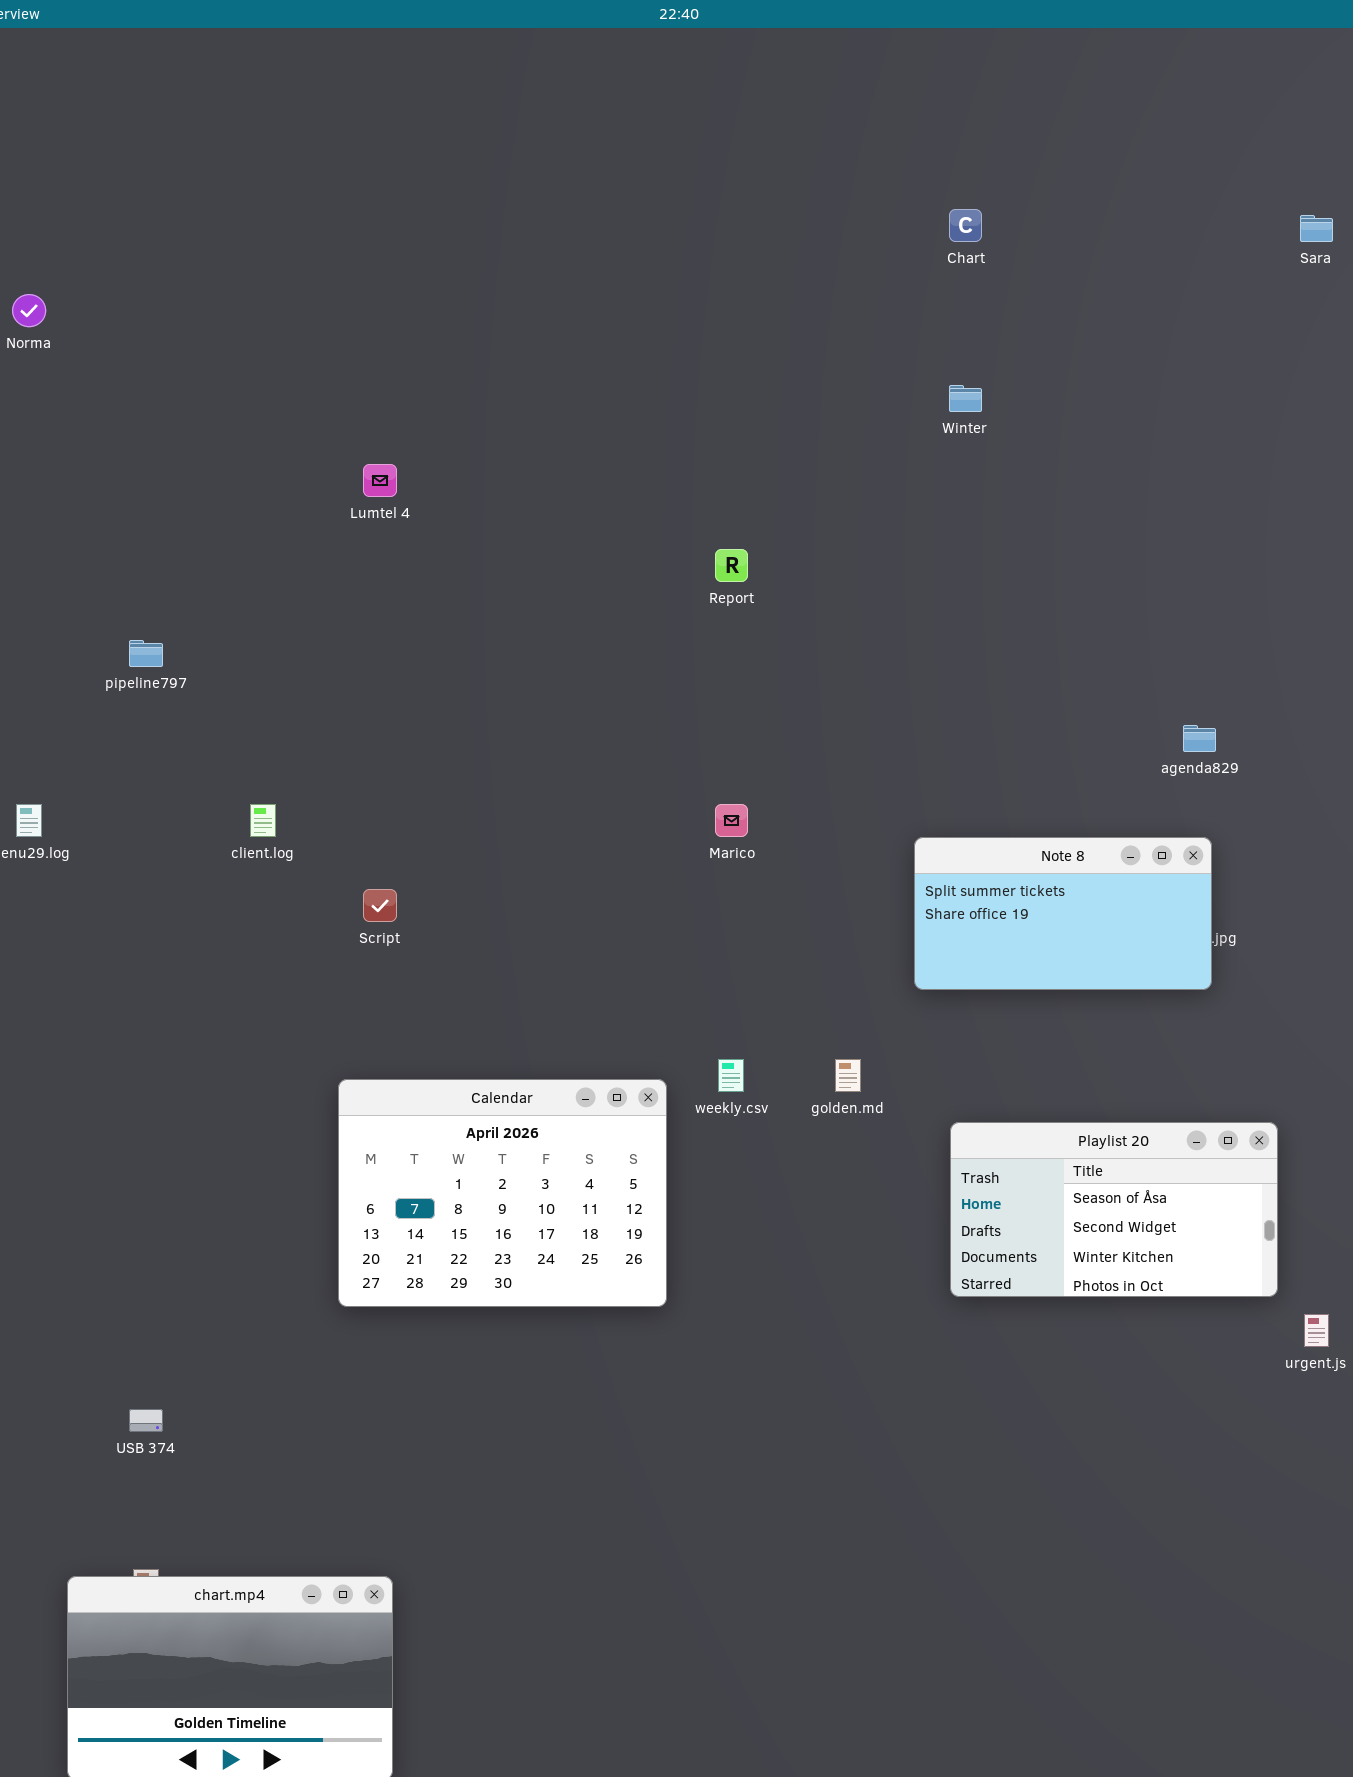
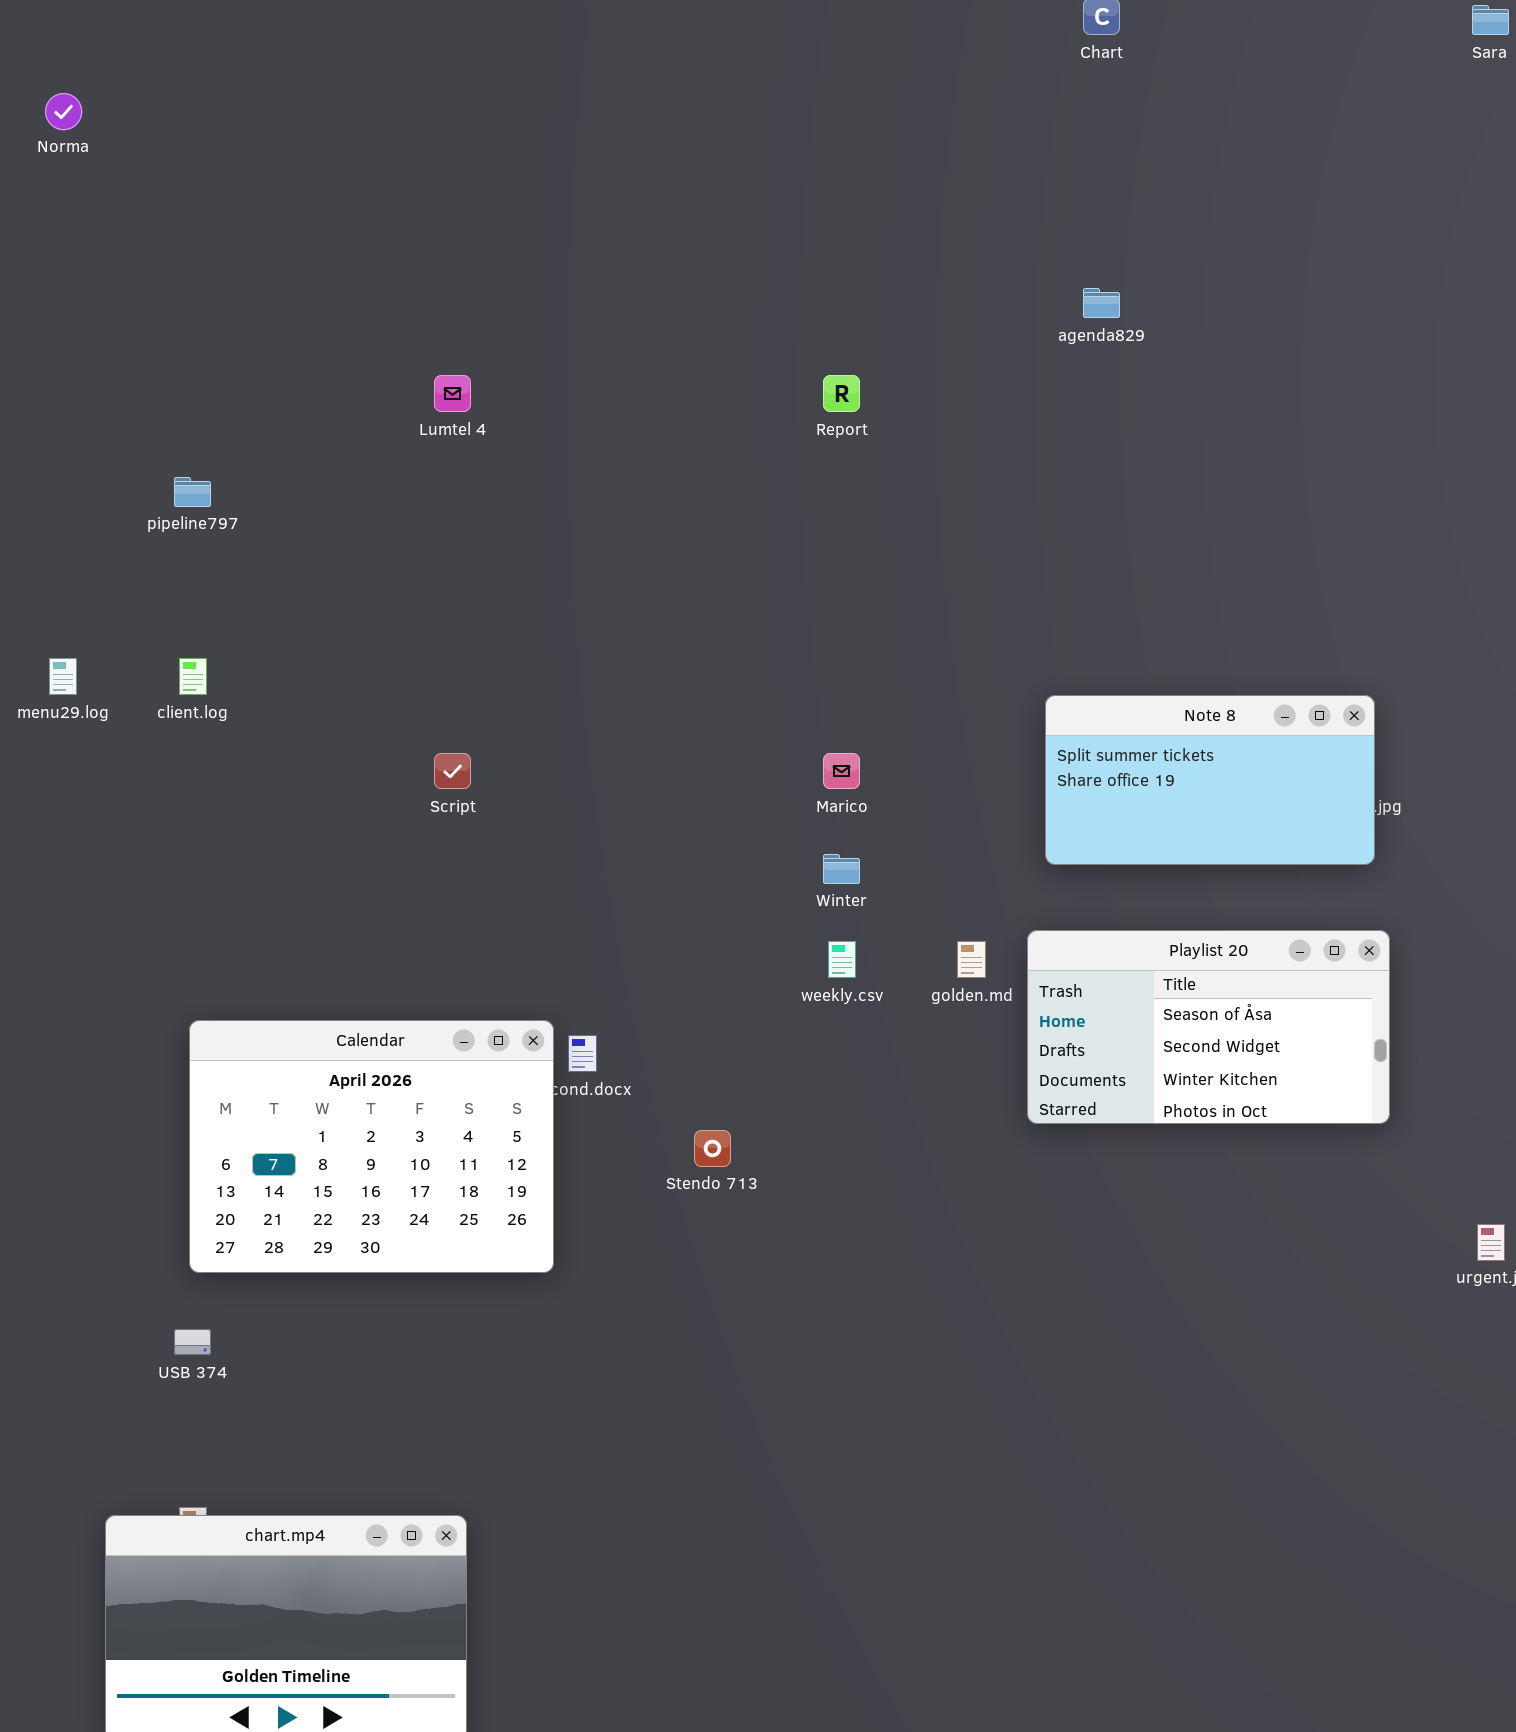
Winter: [949,385,982,412] -> [823,854,860,884], moved
Lumtel 4: [363,464,397,497] -> [434,375,471,412], moved
agenda829: [1183,725,1216,752] -> [1083,288,1120,318], moved
client.log: [250,804,276,837] -> [179,658,207,695], moved
Marico: [715,804,748,837] -> [823,753,860,789], moved
Calendar: [338,1079,667,1307] -> [189,1020,554,1273], moved
Playlist 20: [950,1122,1278,1297] -> [1027,930,1390,1124], moved

